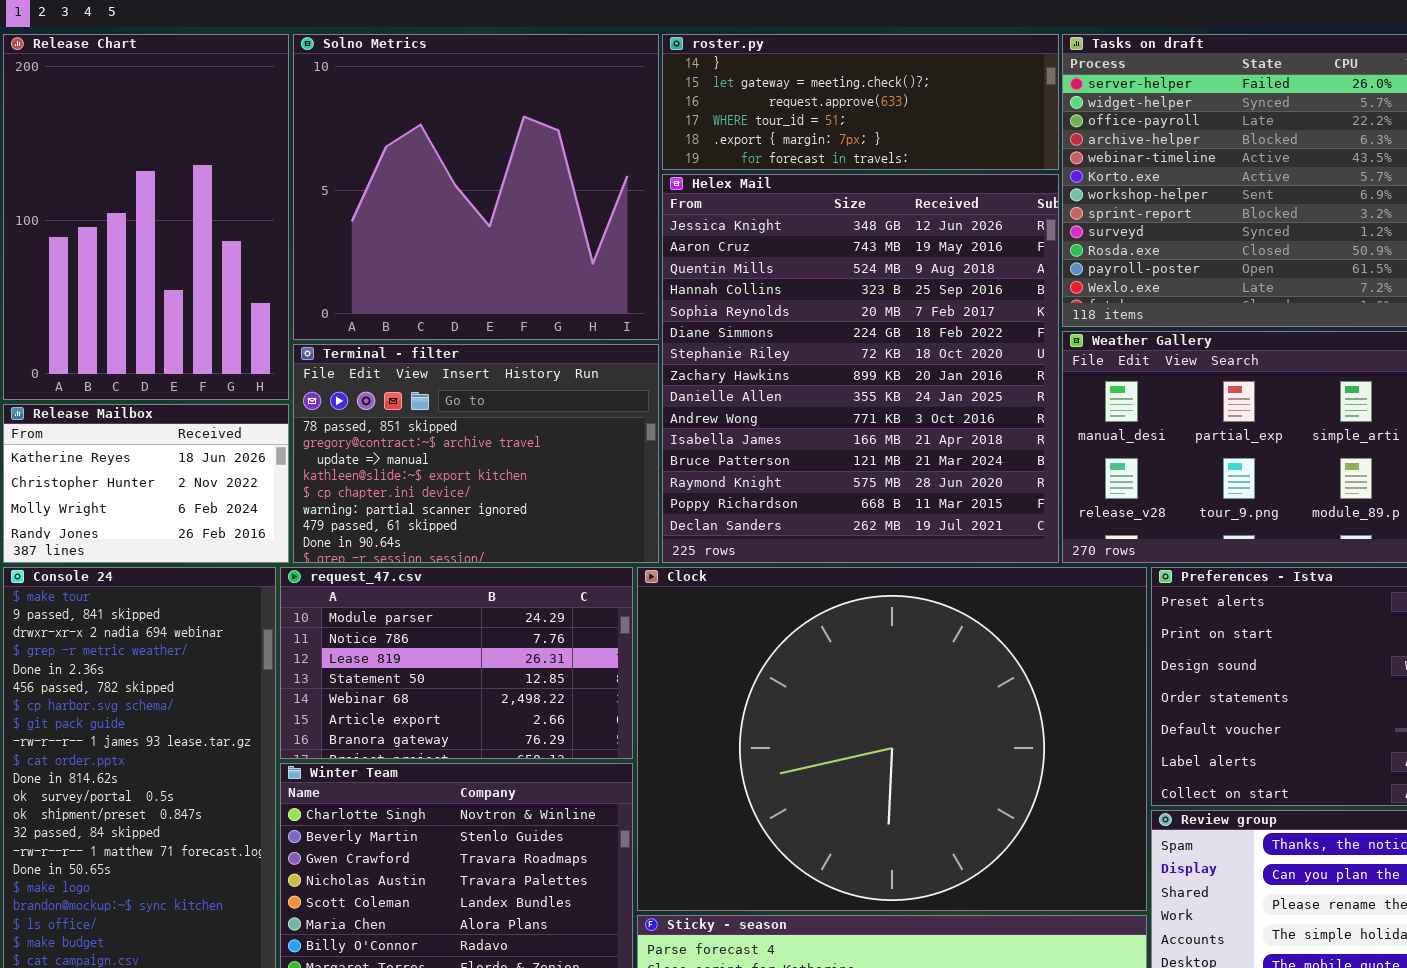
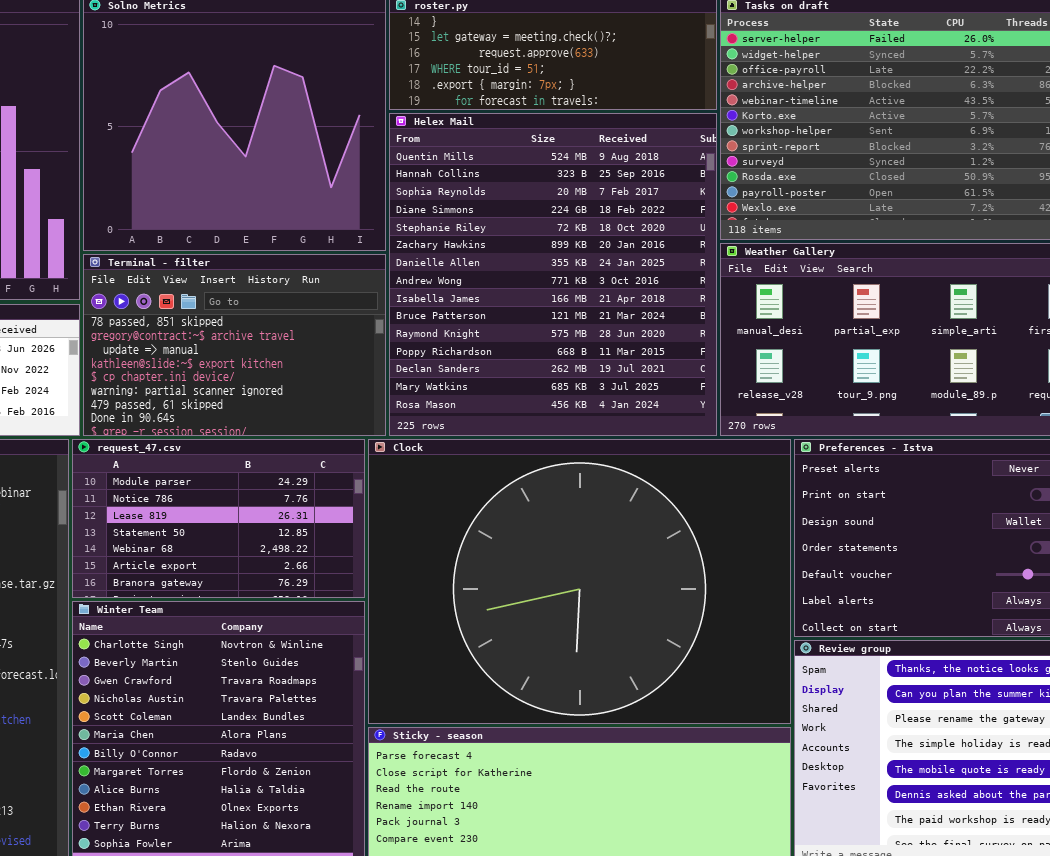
Helex Mail: [662,174,1059,563] -> [389,113,717,436], scrolled down 2 rows

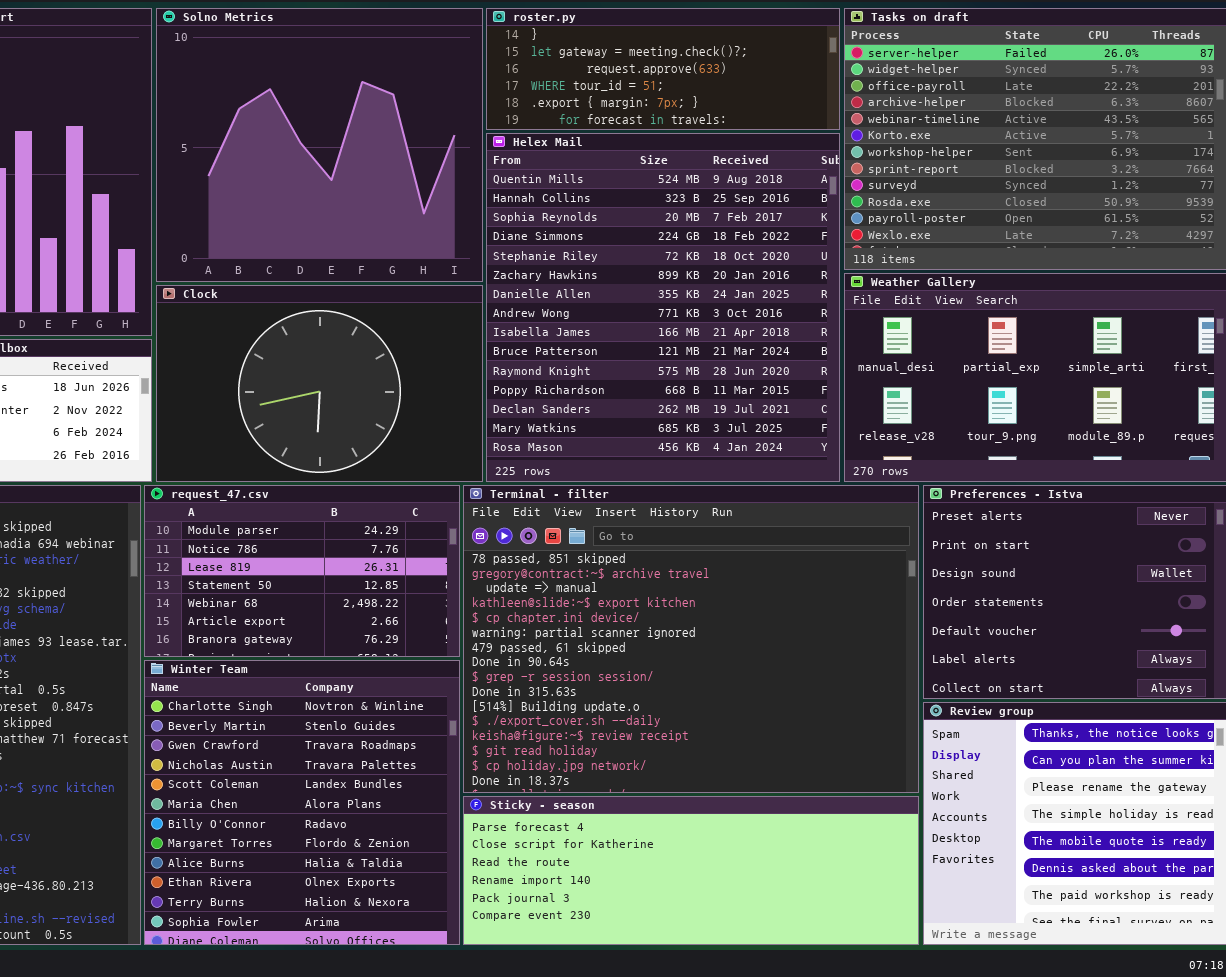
Terminal - filter: [83,254,386,436] -> [463,485,919,793], moved, resized
Clock: [368,439,791,724] -> [156,285,483,482], moved, resized

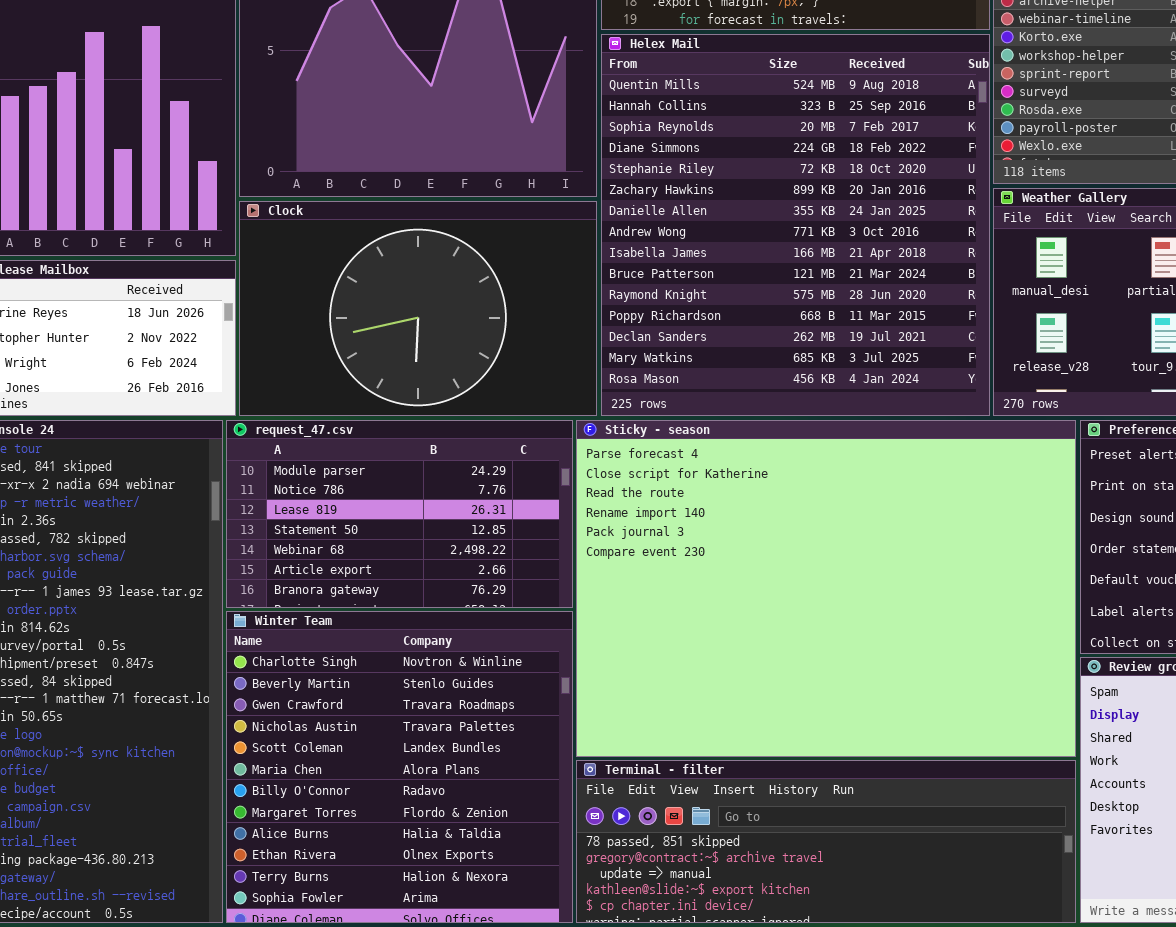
Terminal - filter: [463,485,919,793] -> [576,760,1076,923], moved, resized
Sticky - season: [463,796,919,945] -> [576,420,1076,757], moved, resized

